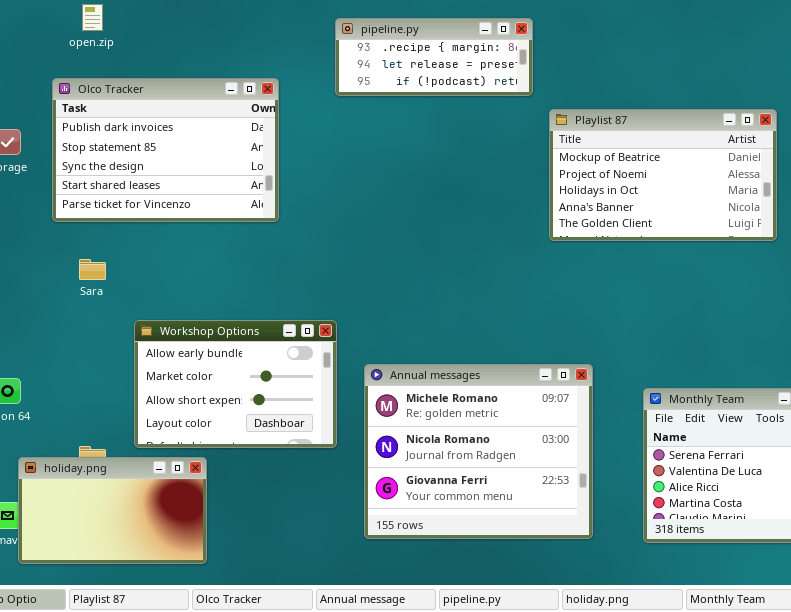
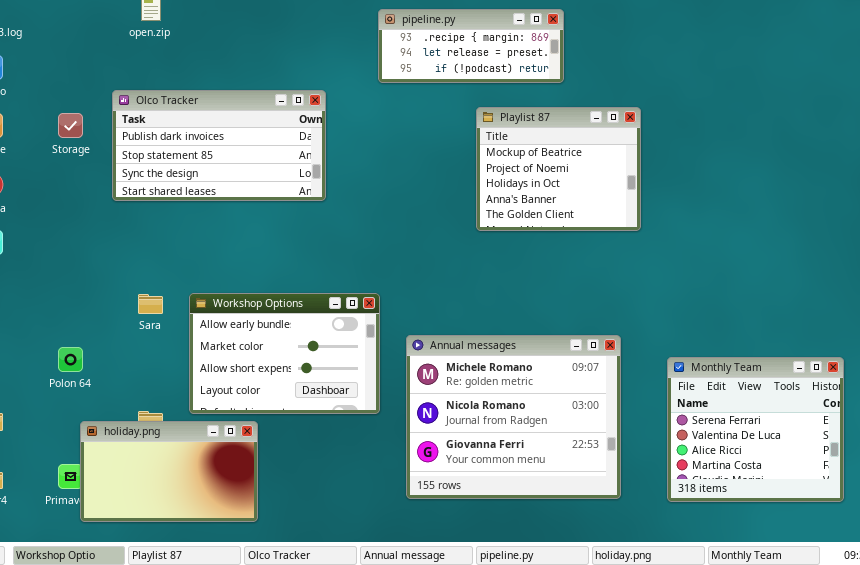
Olco Tracker: [52,78,279,222] -> [112,90,326,201], resized
Playlist 87: [549,109,777,241] -> [476,107,641,231], moved, resized
Sara: [79,259,106,280] -> [138,294,163,314], moved

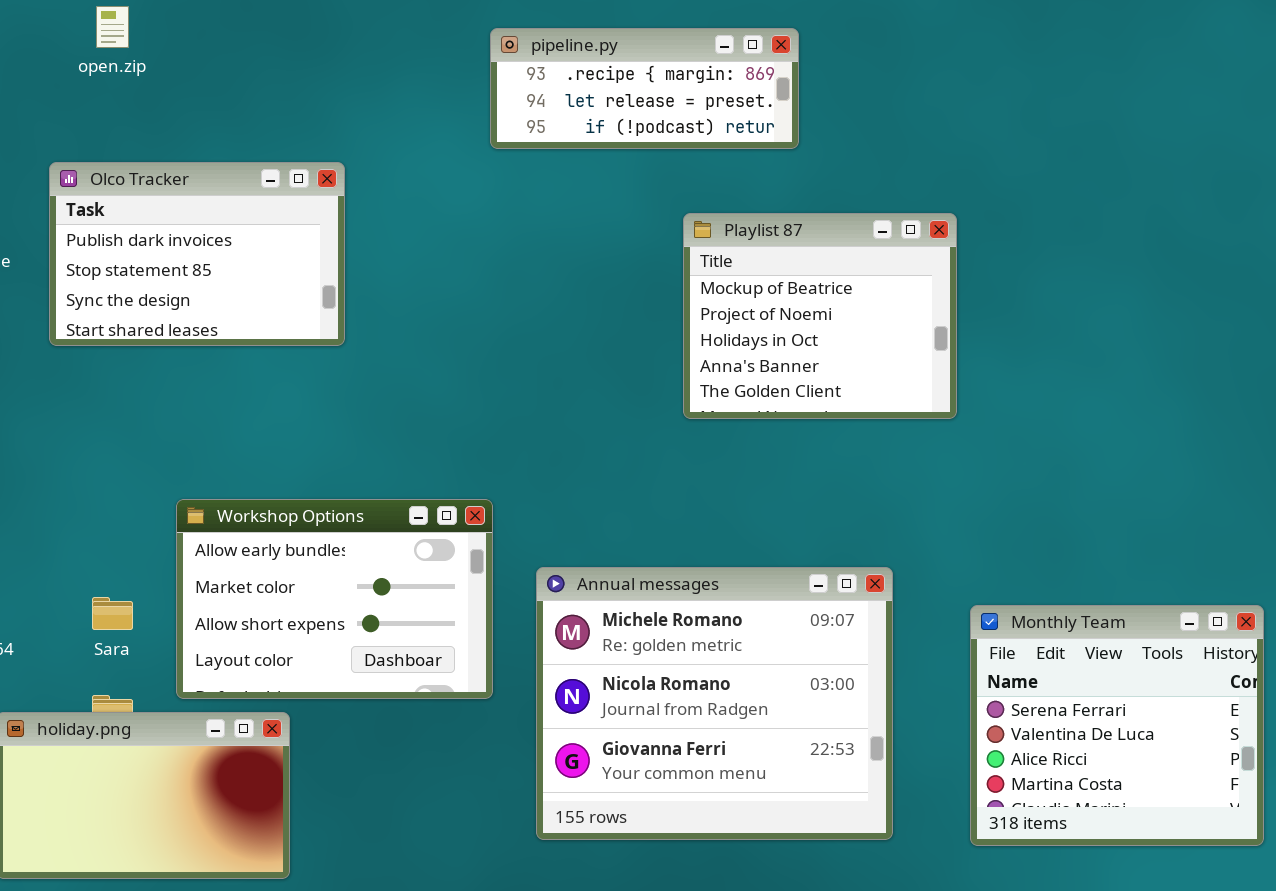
Olco Tracker: [112,90,326,201] -> [49,162,345,346], resized
Playlist 87: [476,107,641,231] -> [683,213,957,419], moved
Sara: [138,294,163,314] -> [92,597,133,630], moved

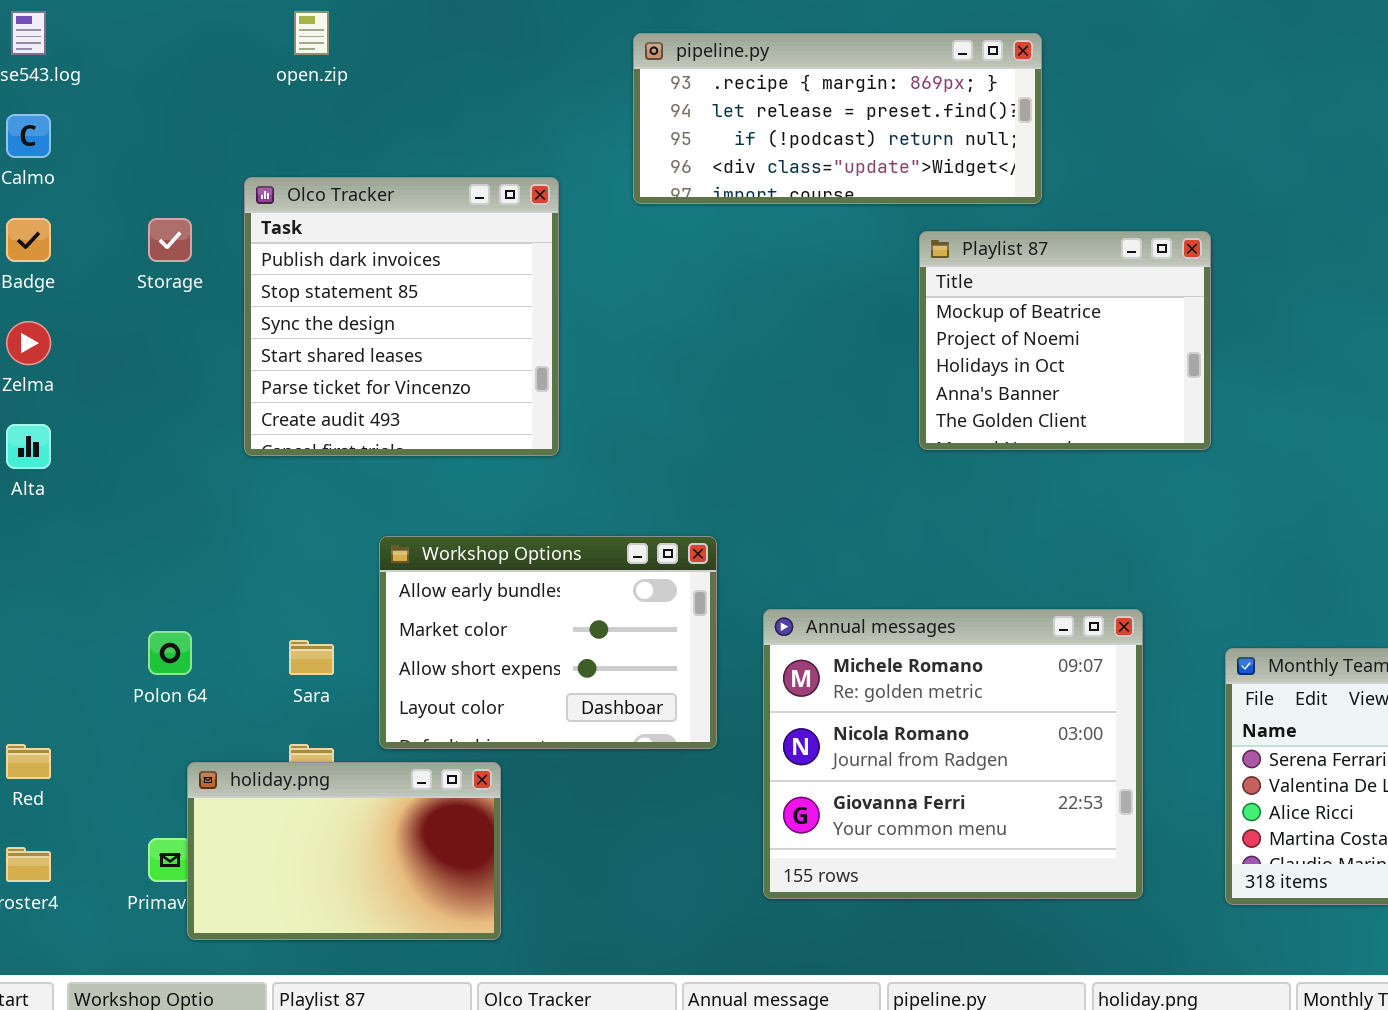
pipeline.py: [490,28,799,149] -> [633,33,1042,204], resized
Olco Tracker: [49,162,345,346] -> [244,177,559,456], resized

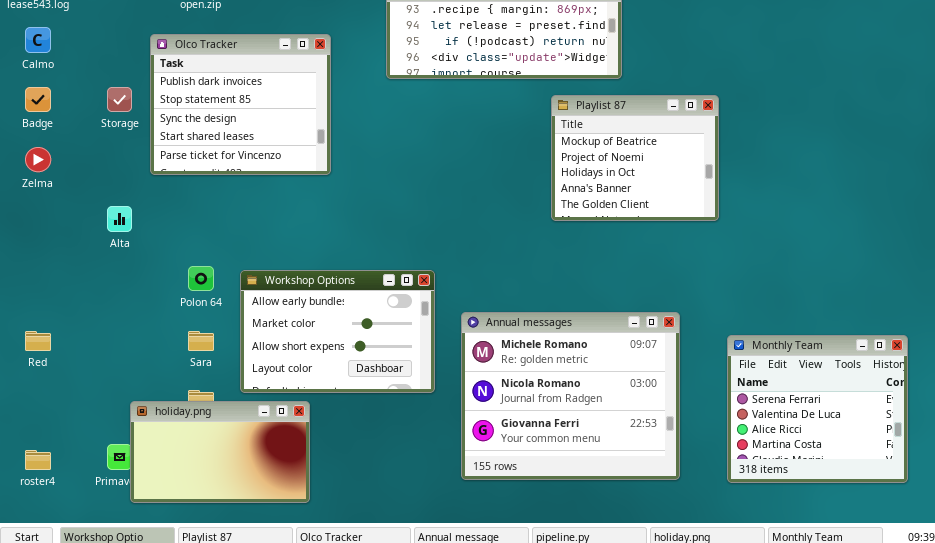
Olco Tracker: [244,177,559,456] -> [150,34,331,175], moved, resized
Alta: [6,424,51,469] -> [107,206,132,232], moved
Polon 64: [148,631,192,675] -> [188,266,214,291], moved
Red: [6,744,51,779] -> [25,331,51,351], moved

